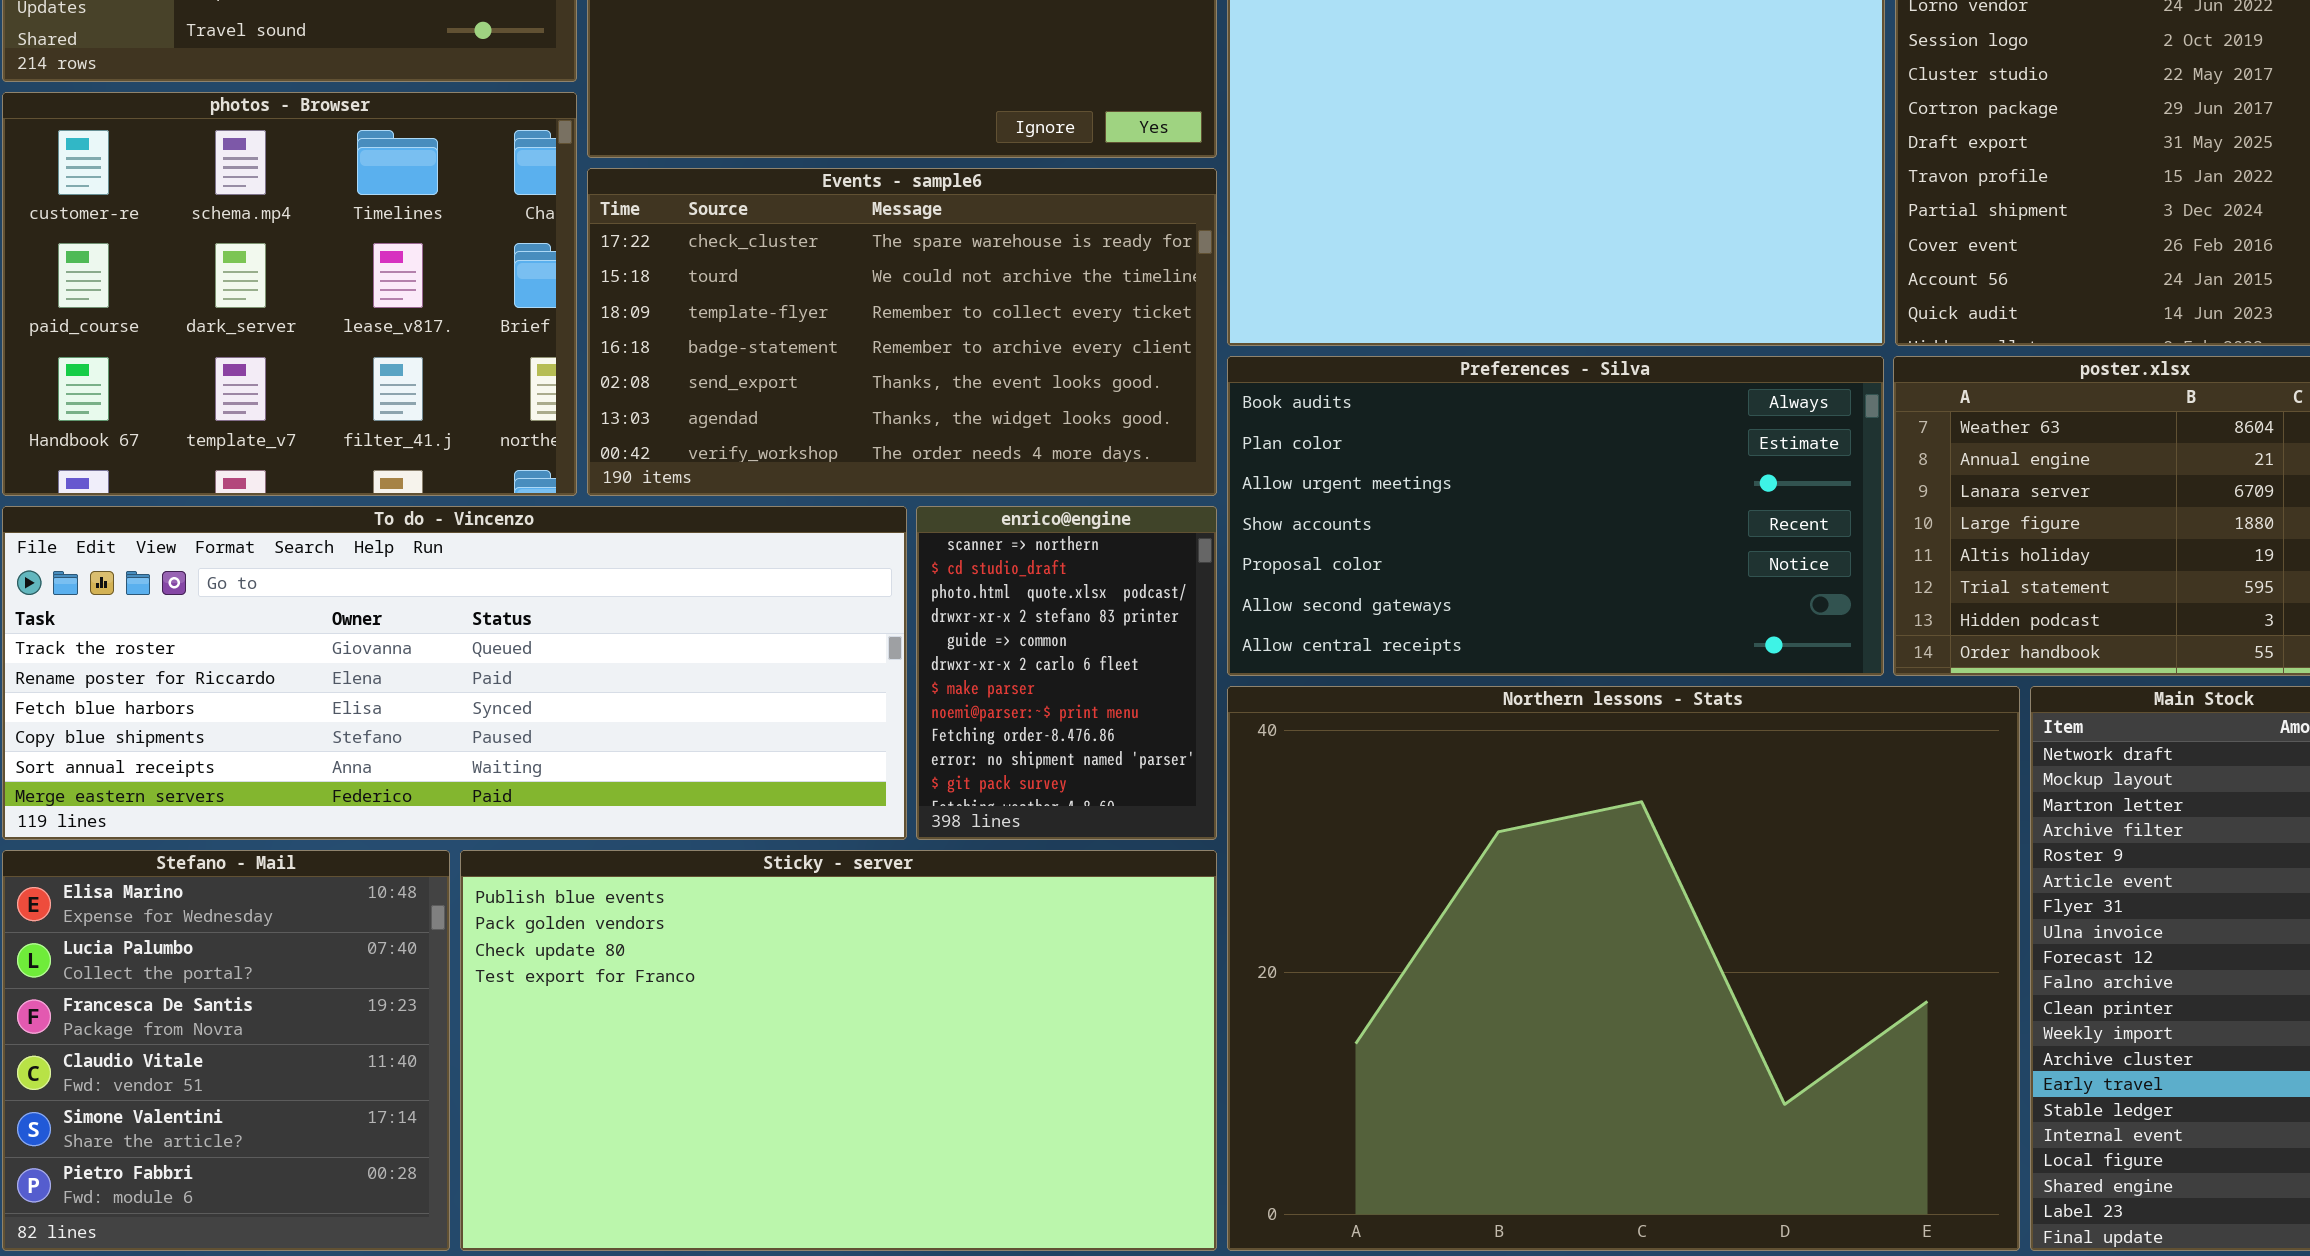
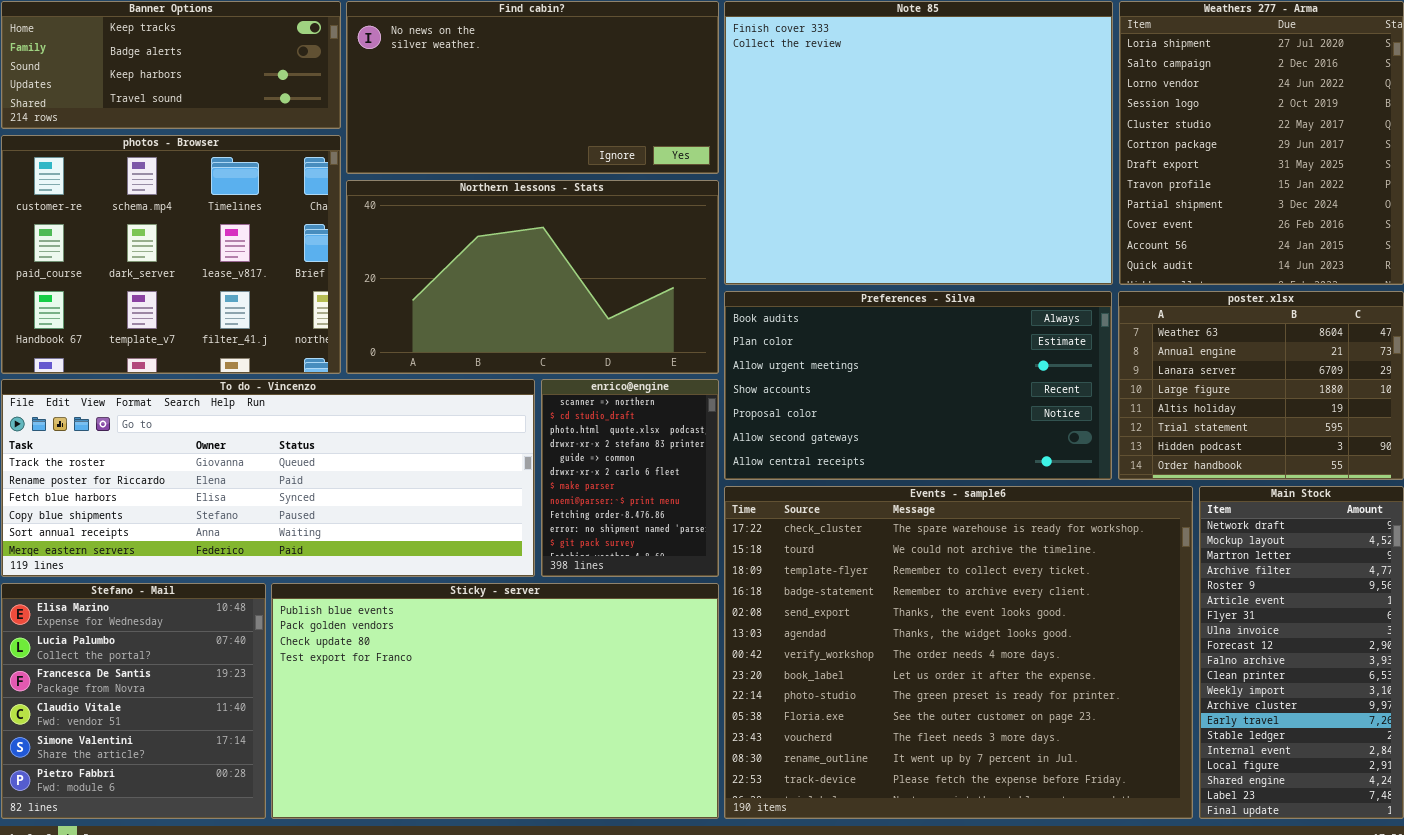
Events - sample6: [587,168,1217,496] -> [724,486,1193,819], moved, resized
Northern lessons - Stats: [1227,686,2020,1251] -> [346,180,719,374], moved, resized

